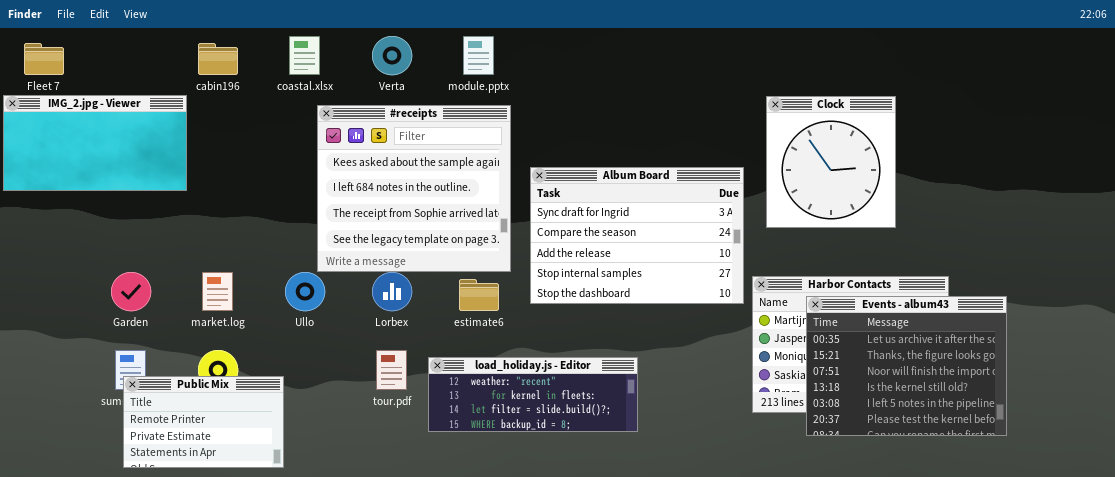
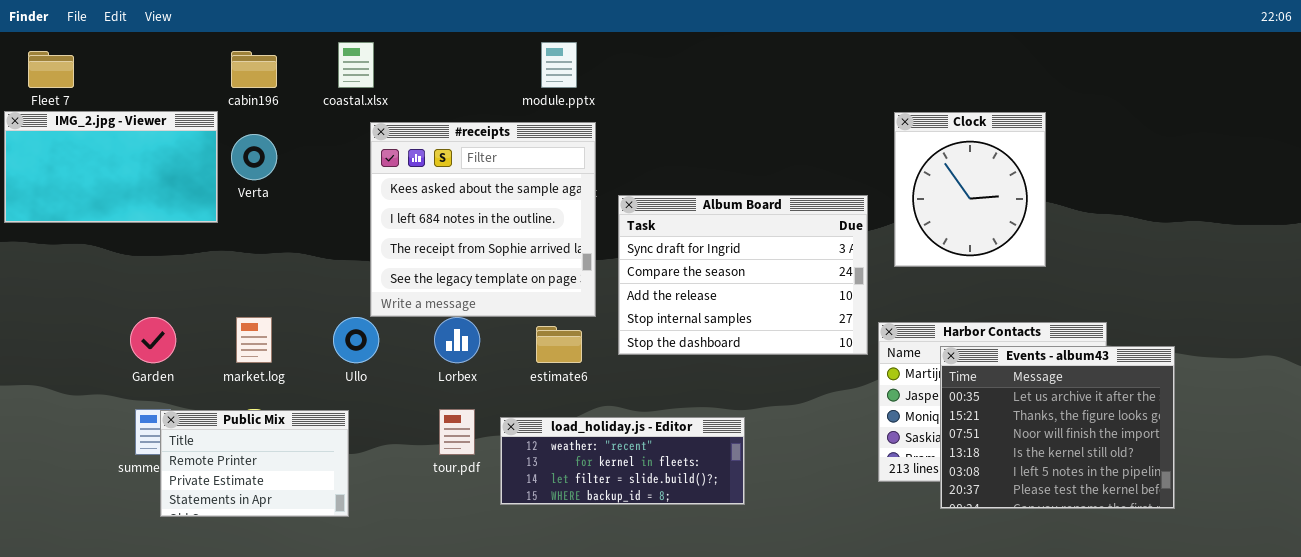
Verta: [372,36,412,75] -> [231,134,277,180], moved
Public Mix: [123,376,284,468] -> [160,410,349,517], moved

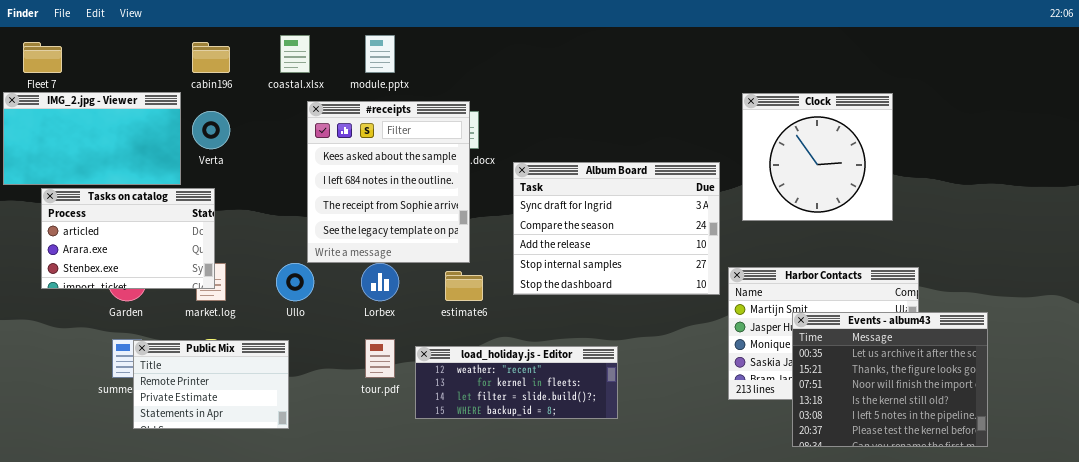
module.pptx: [541,42,577,88] -> [365,35,395,73], moved
Clock: [894,112,1046,267] -> [742,93,893,221], resized
#receipts: [370,122,596,317] -> [307,101,470,263], resized
Tasks on catalog: none -> [41,188,215,289], opened
Events - album43: [940,346,1175,509] -> [792,312,988,447], moved

